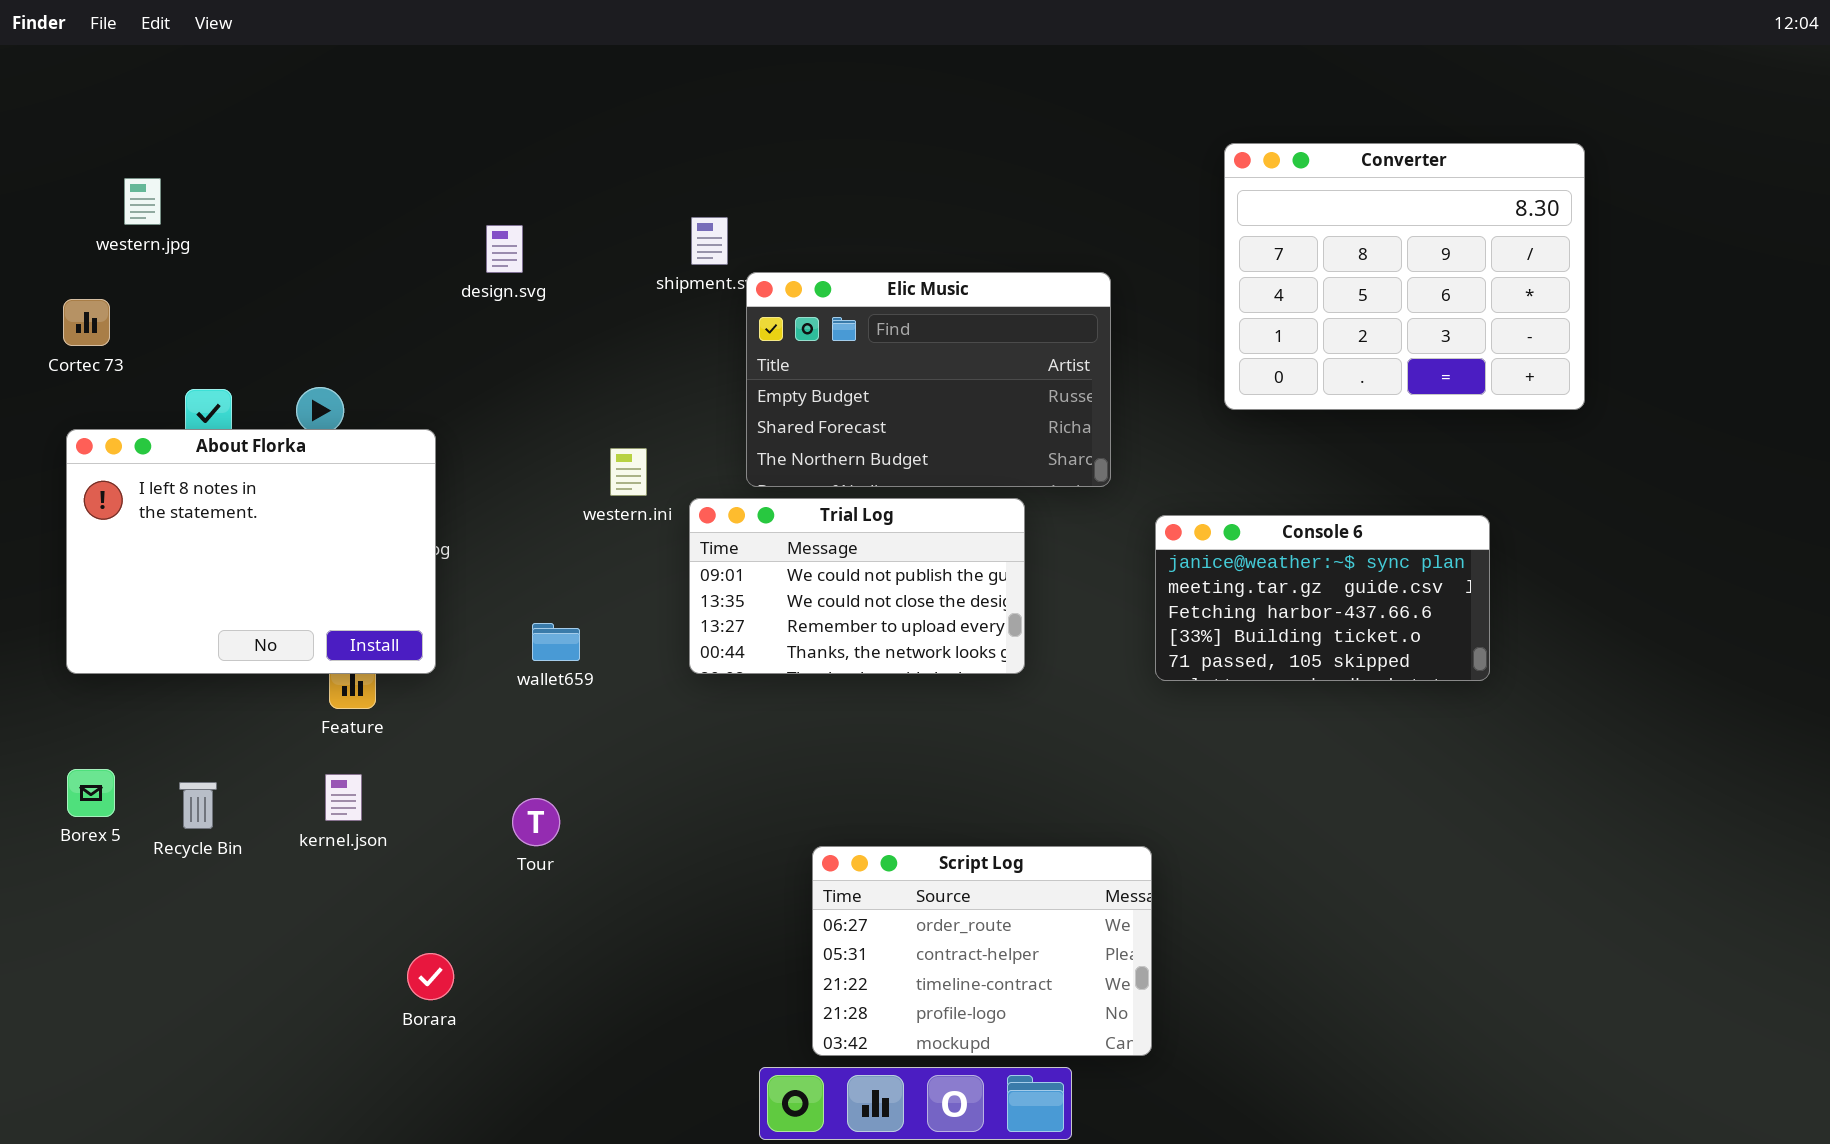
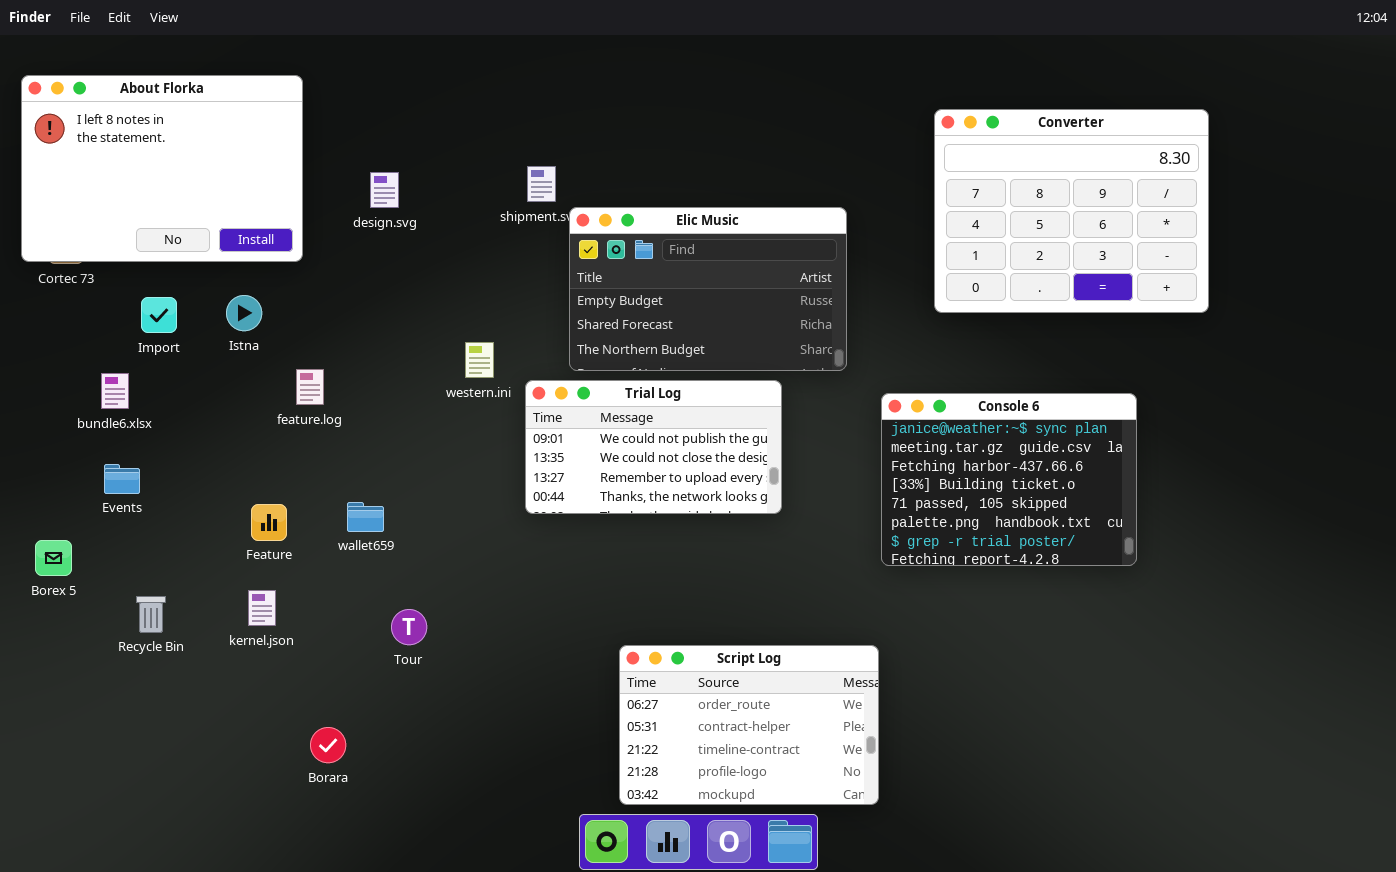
About Florka: [66,429,436,674] -> [21,75,303,262], moved
Console 6: [1155,515,1490,681] -> [881,393,1137,566], resized
wallet659: [532,623,580,661] -> [347,502,384,532], moved
Borex 5: [67,769,115,817] -> [35,540,72,576], moved

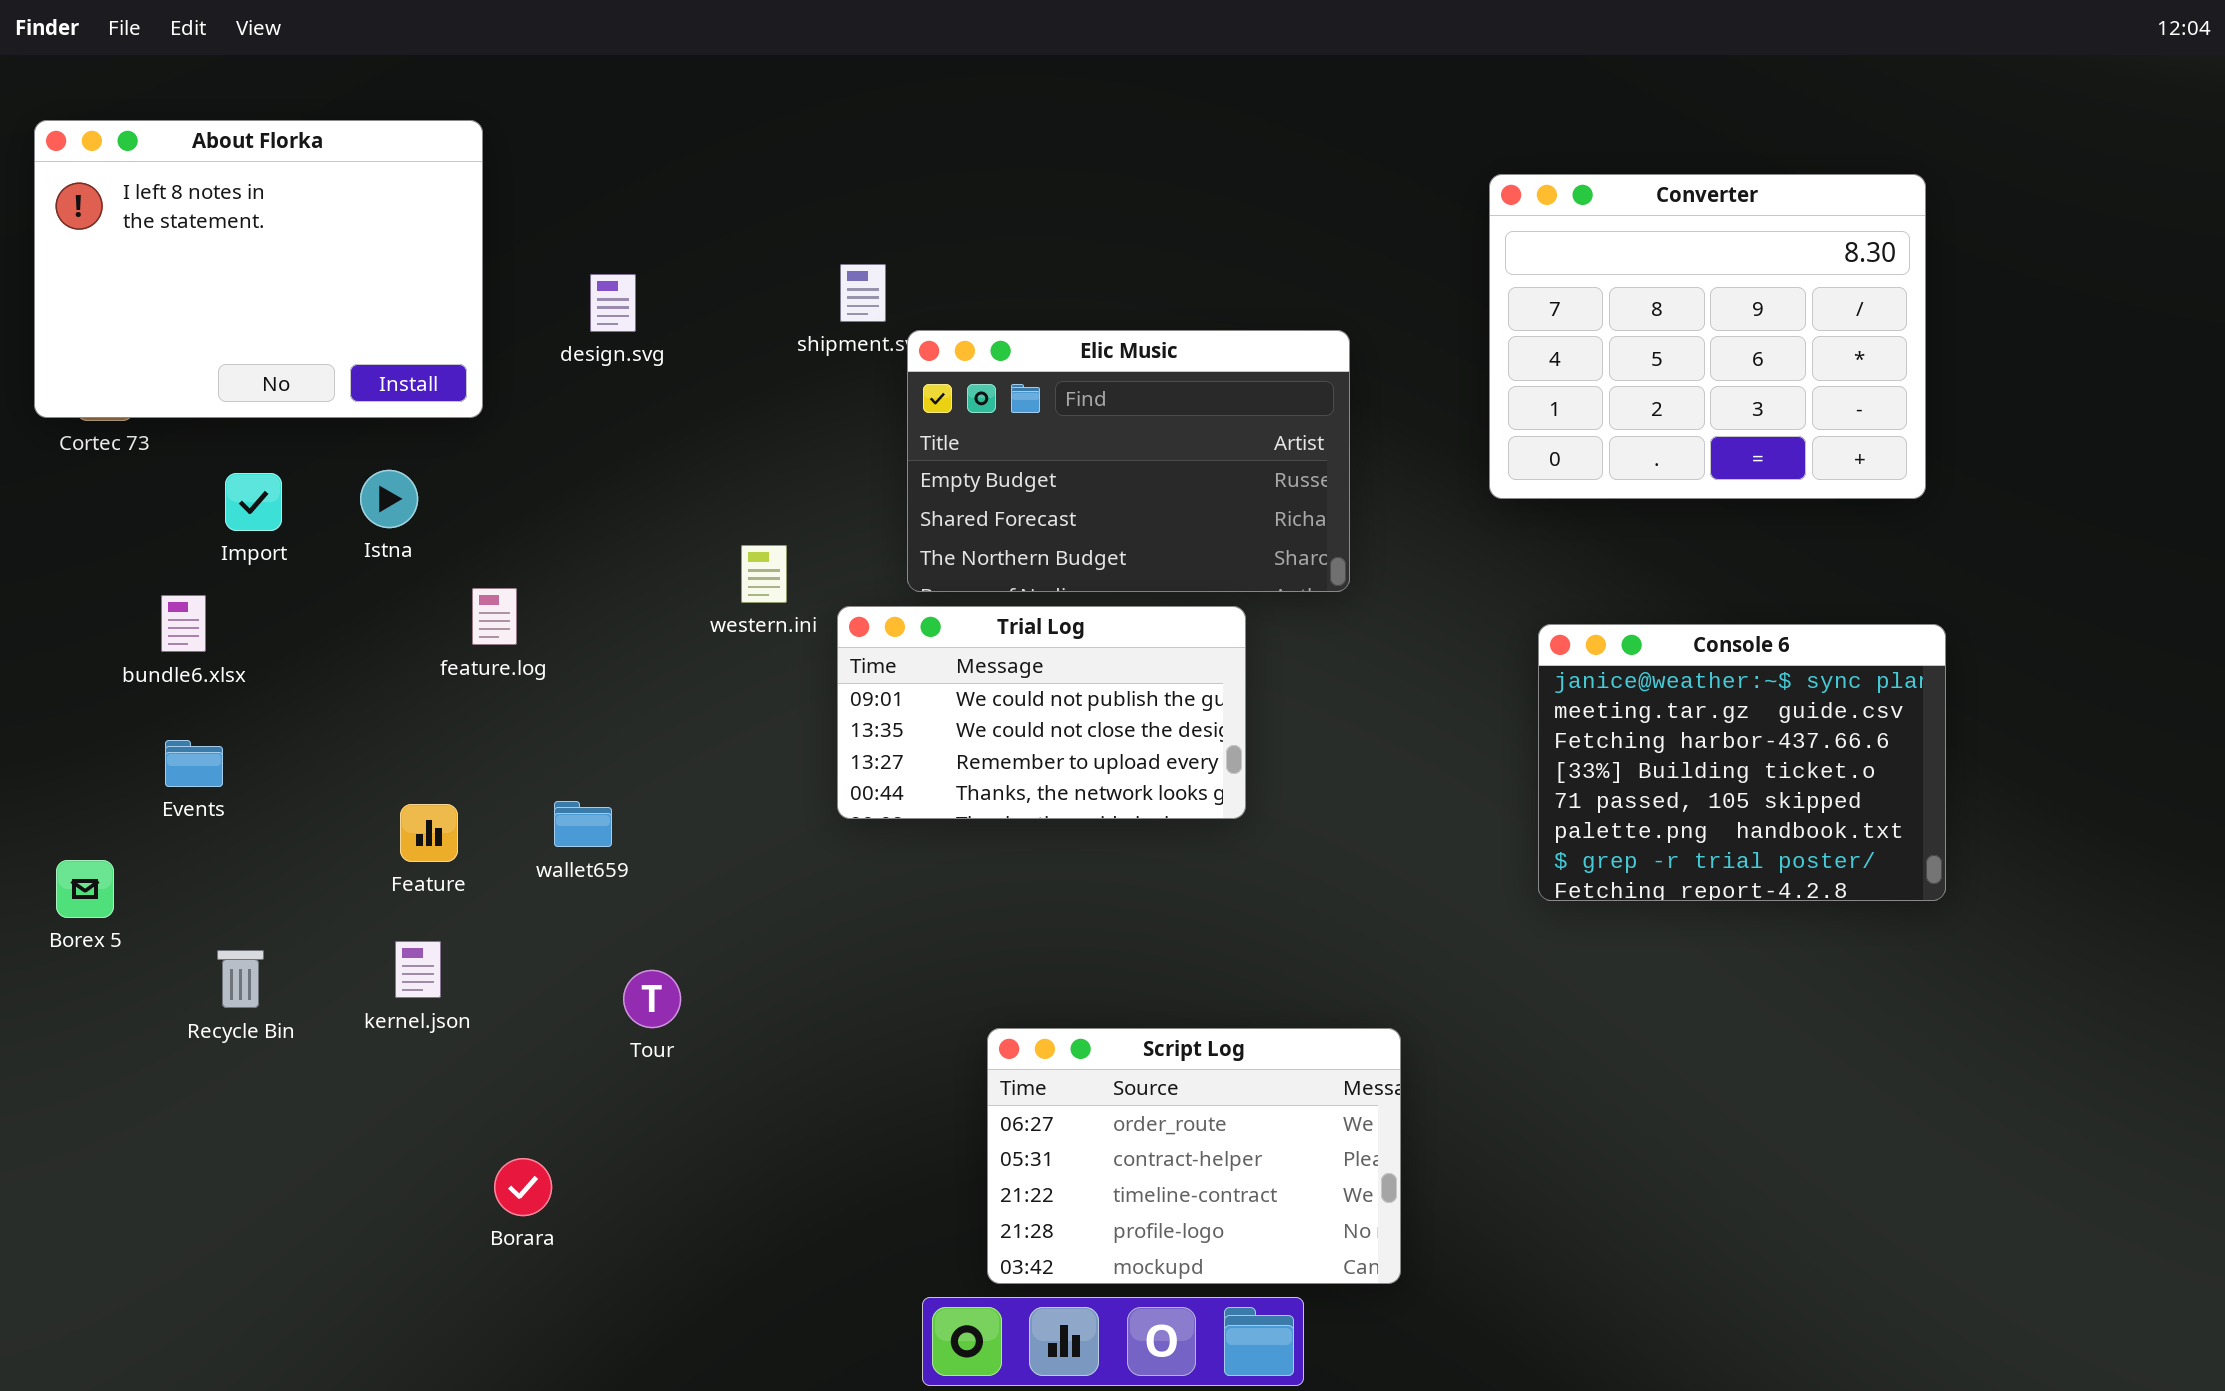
Console 6: [881,393,1137,566] -> [1538,624,1946,901], moved

